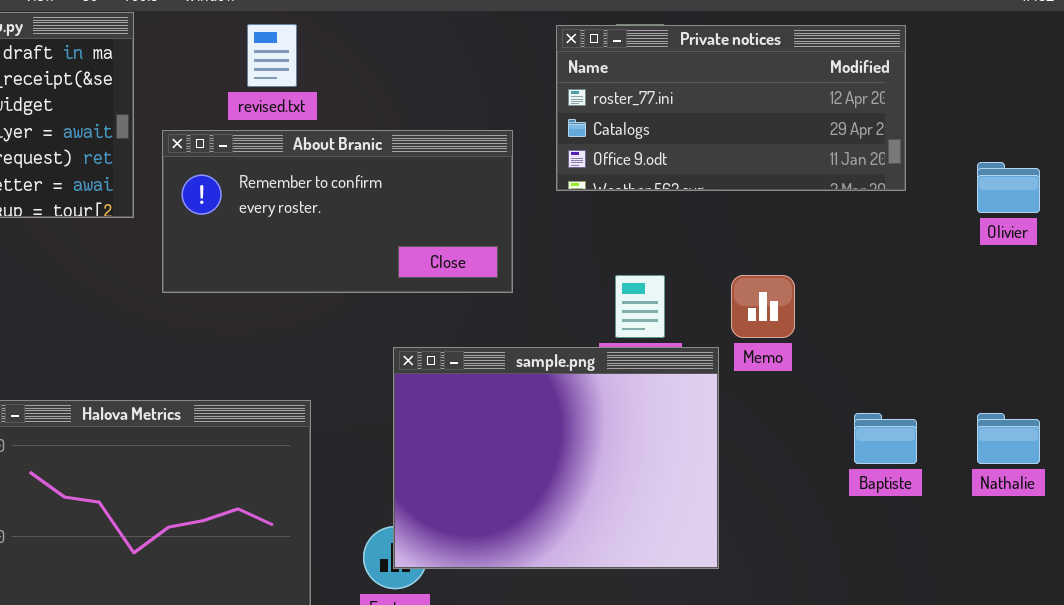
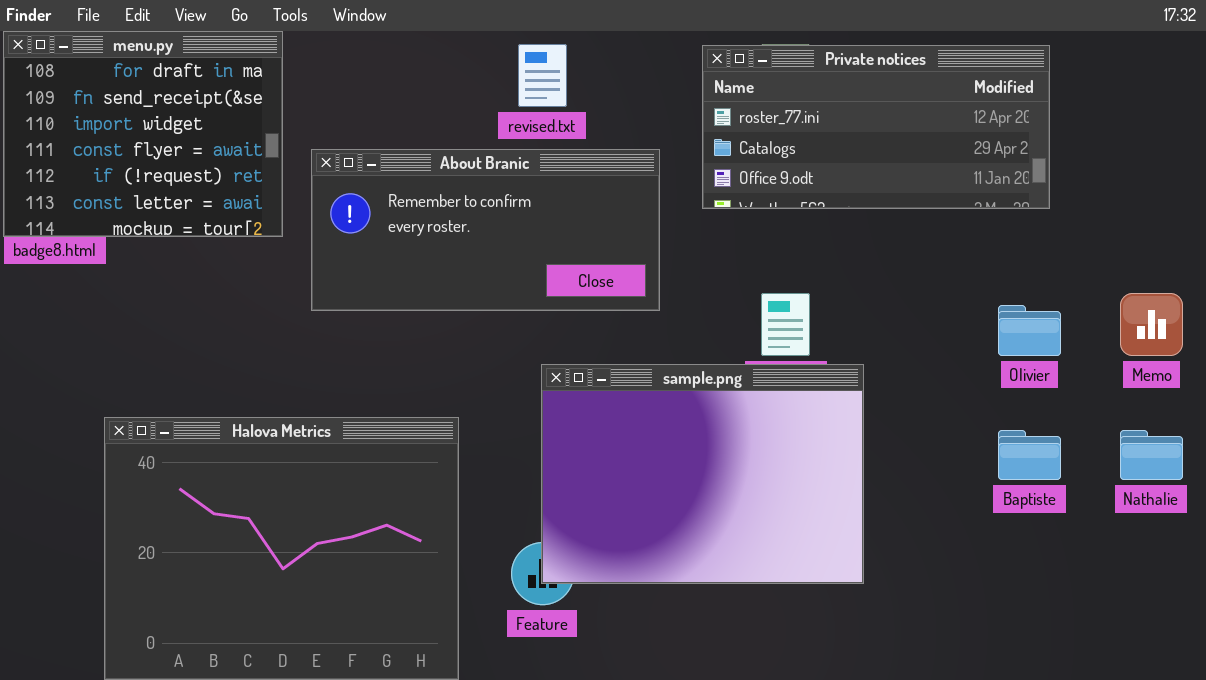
revised.txt: [247,24,297,87] -> [518,44,567,107], moved
Olivier: [977,162,1040,213] -> [998,305,1061,356], moved
Memo: [731,275,795,338] -> [1120,293,1183,356], moved

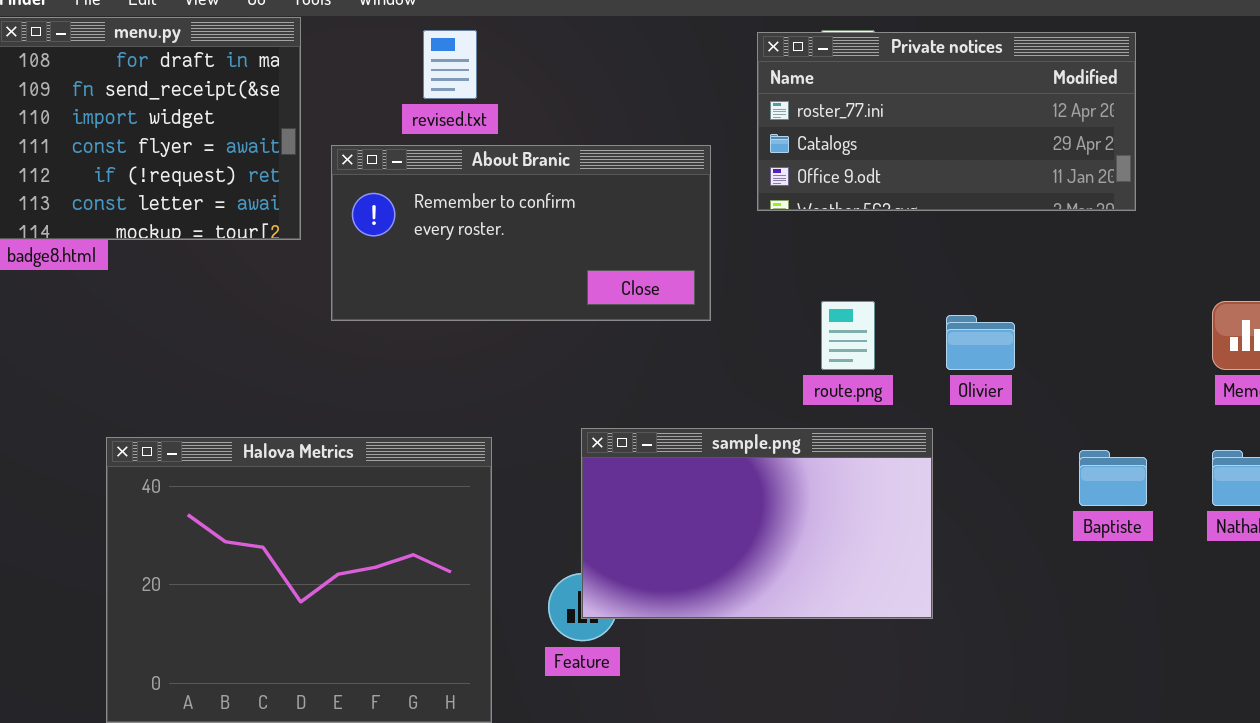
revised.txt: [518,44,567,107] -> [423,30,477,99], moved
Olivier: [998,305,1061,356] -> [946,315,1015,370], moved
sample.png: [541,364,864,584] -> [581,428,933,619], resized

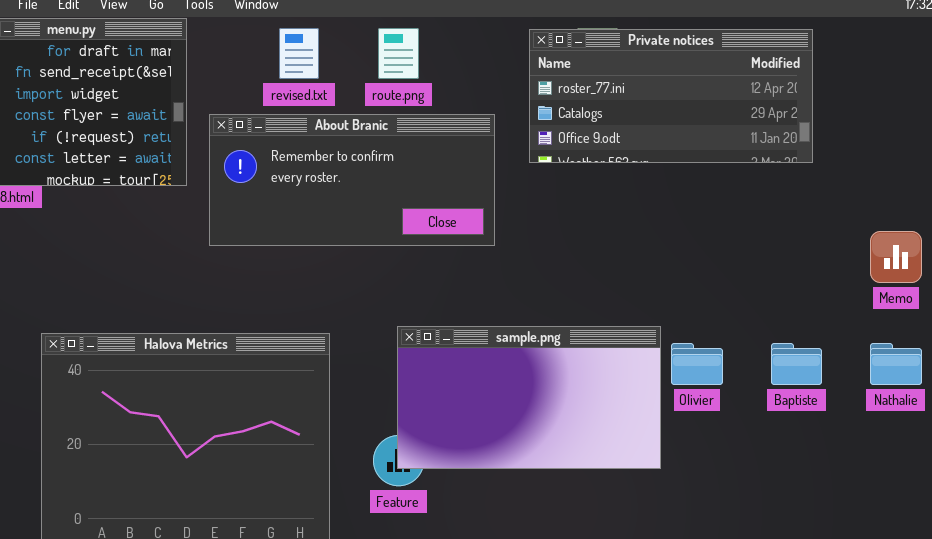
route.png: [821,301,875,370] -> [378,28,419,79], moved
Olivier: [946,315,1015,370] -> [671,343,723,385], moved

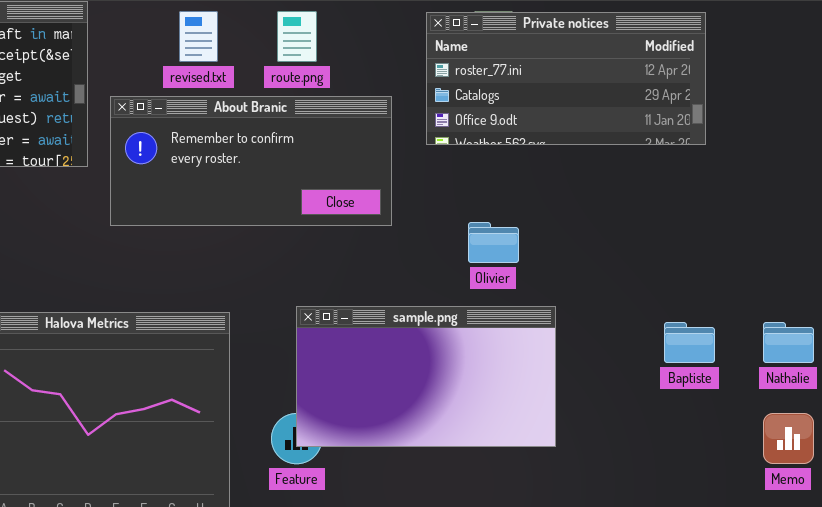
Memo: [870,231,922,283] -> [763,413,814,464], moved
Olivier: [671,343,723,385] -> [468,222,519,263], moved

